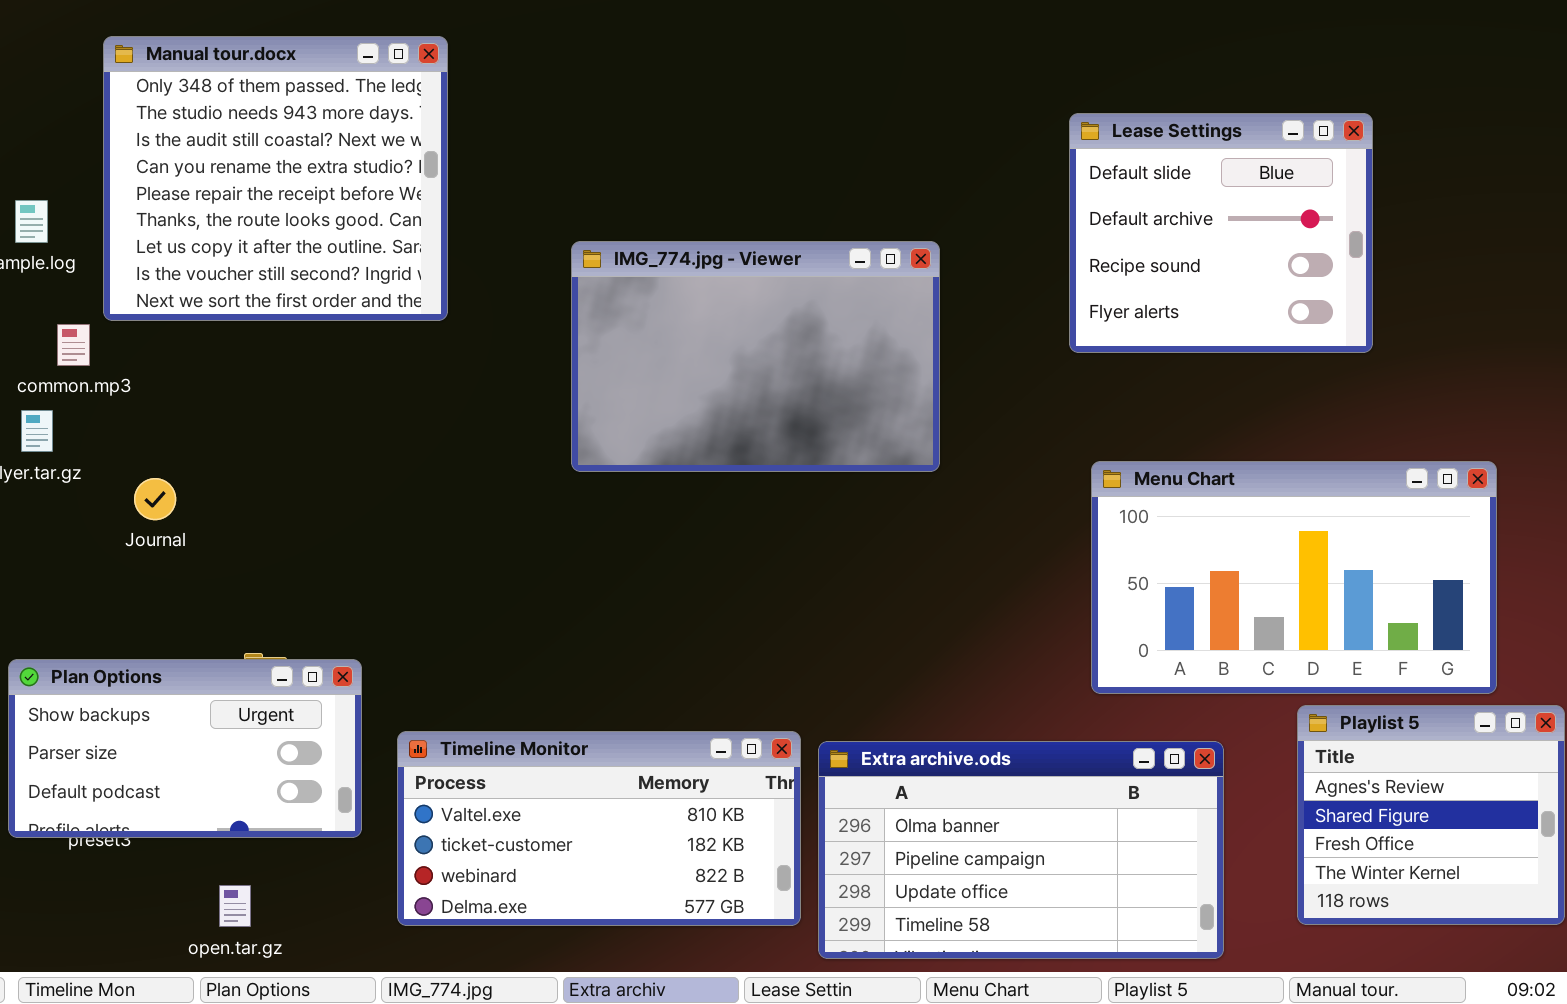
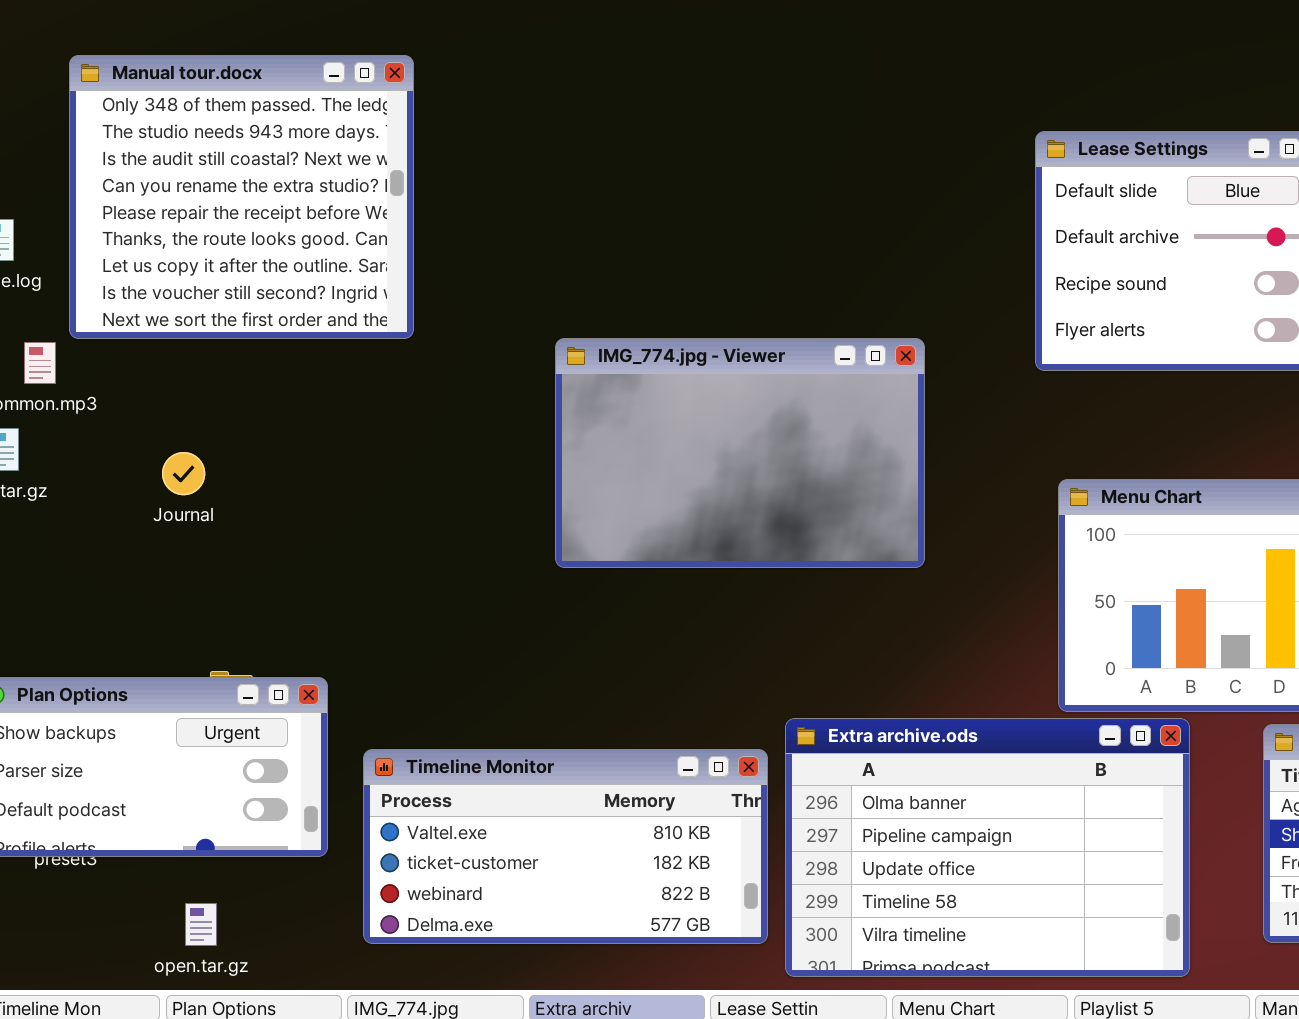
IMG_774.jpg - Viewer: [571,241,940,472] -> [555,338,925,568], moved
Journal: [134,478,176,520] -> [162,452,205,495], moved
Extra archive.ods: [818,741,1224,959] -> [785,718,1190,977], resized

